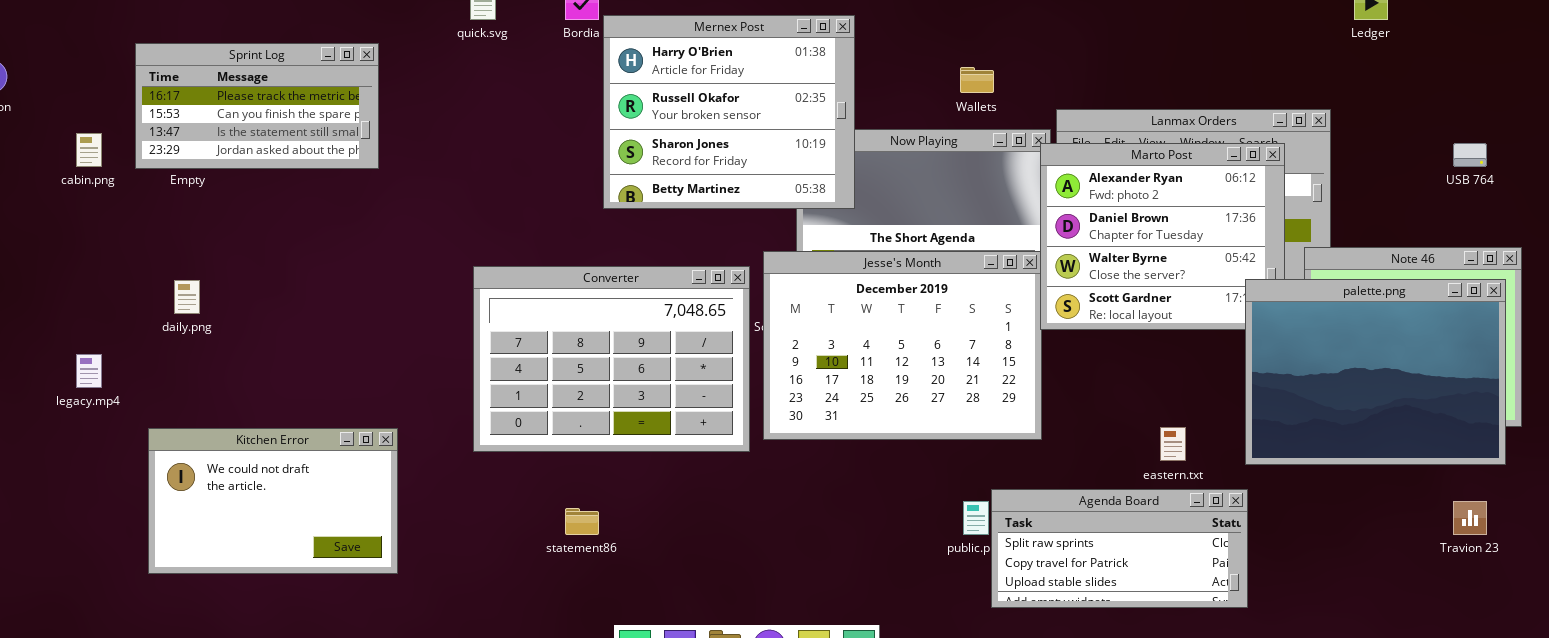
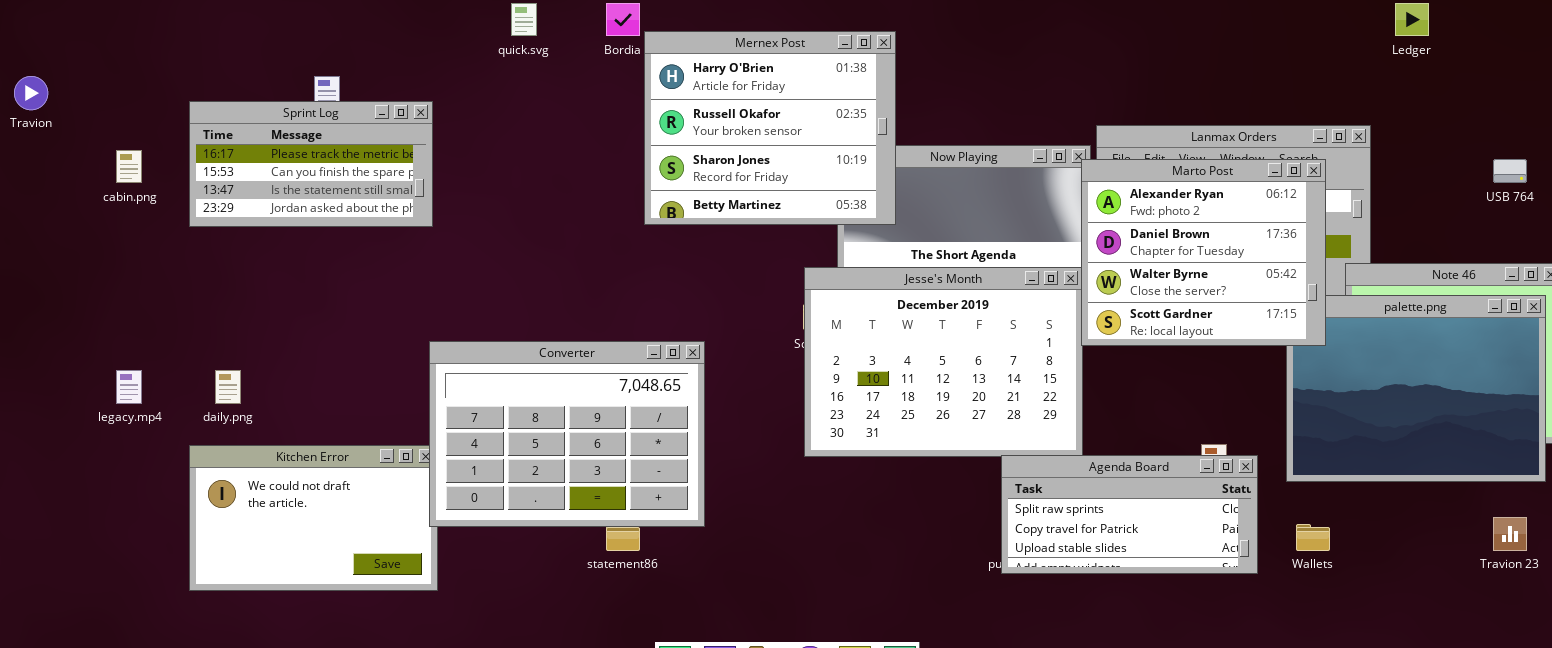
Sprint Log: [135,43,379,169] -> [189,101,433,227], moved
Wallets: [960,67,994,93] -> [1296,524,1330,551], moved
Marto Post: [1040,143,1285,330] -> [1081,159,1326,346], raised
Converter: [473,266,750,452] -> [429,341,705,527], moved
daily.png: [174,280,200,314] -> [215,370,241,404], moved
Agenda Board: [991,489,1248,608] -> [1001,455,1258,574], moved

